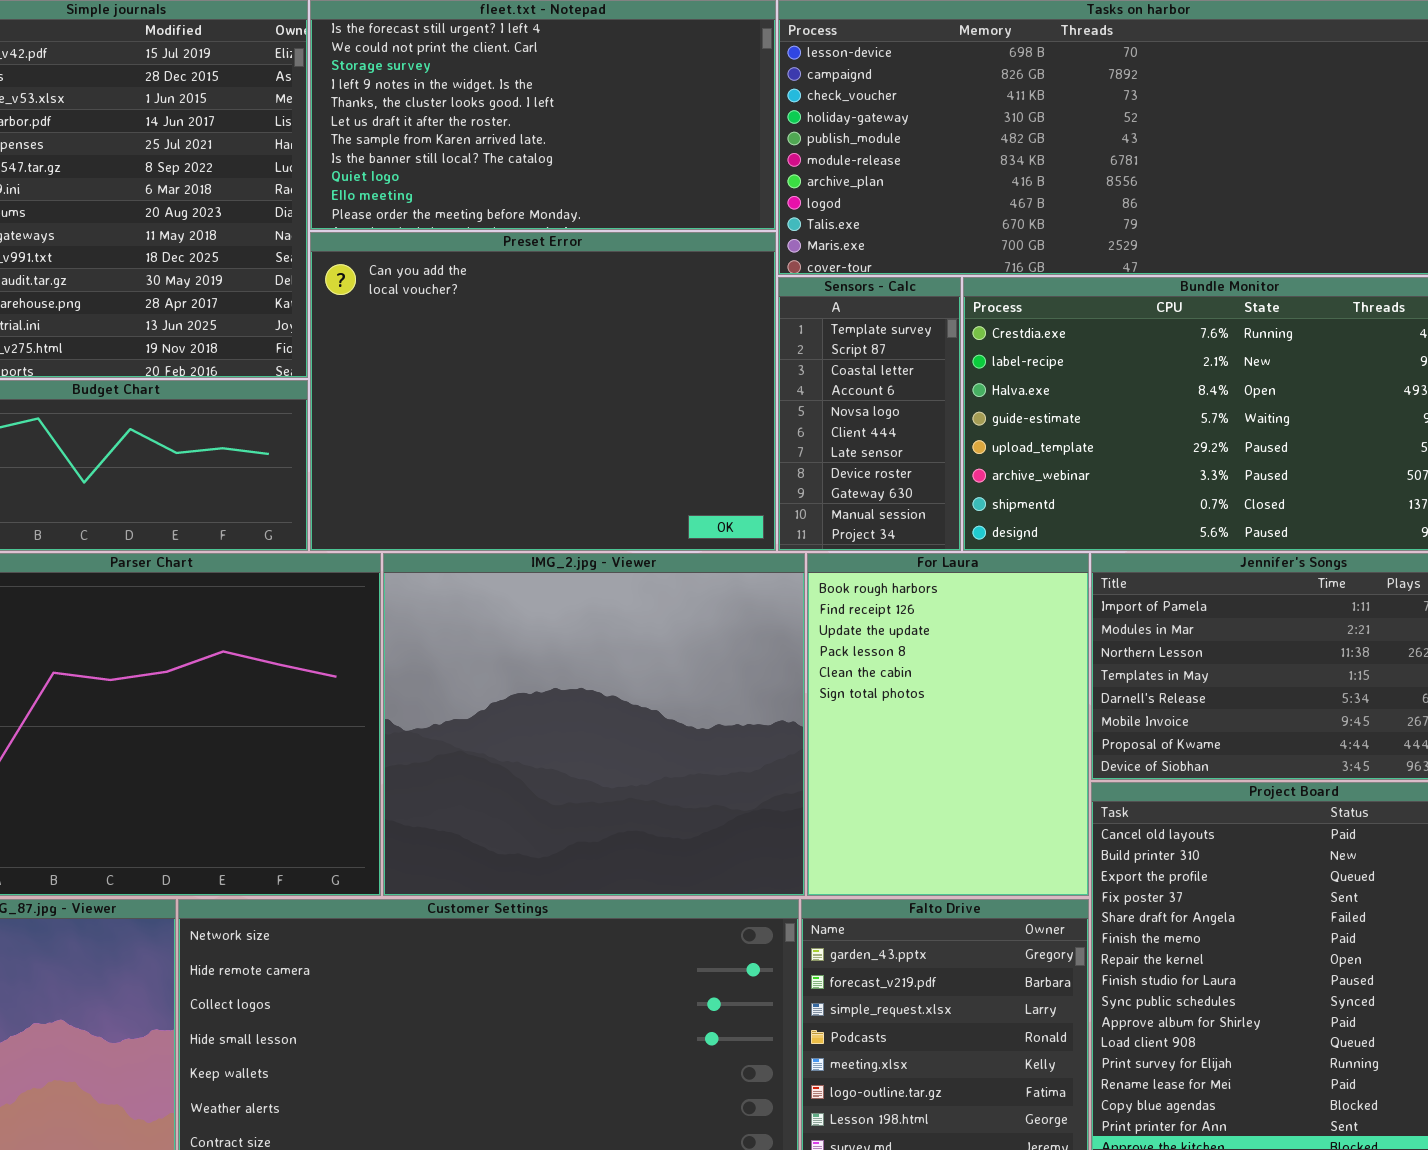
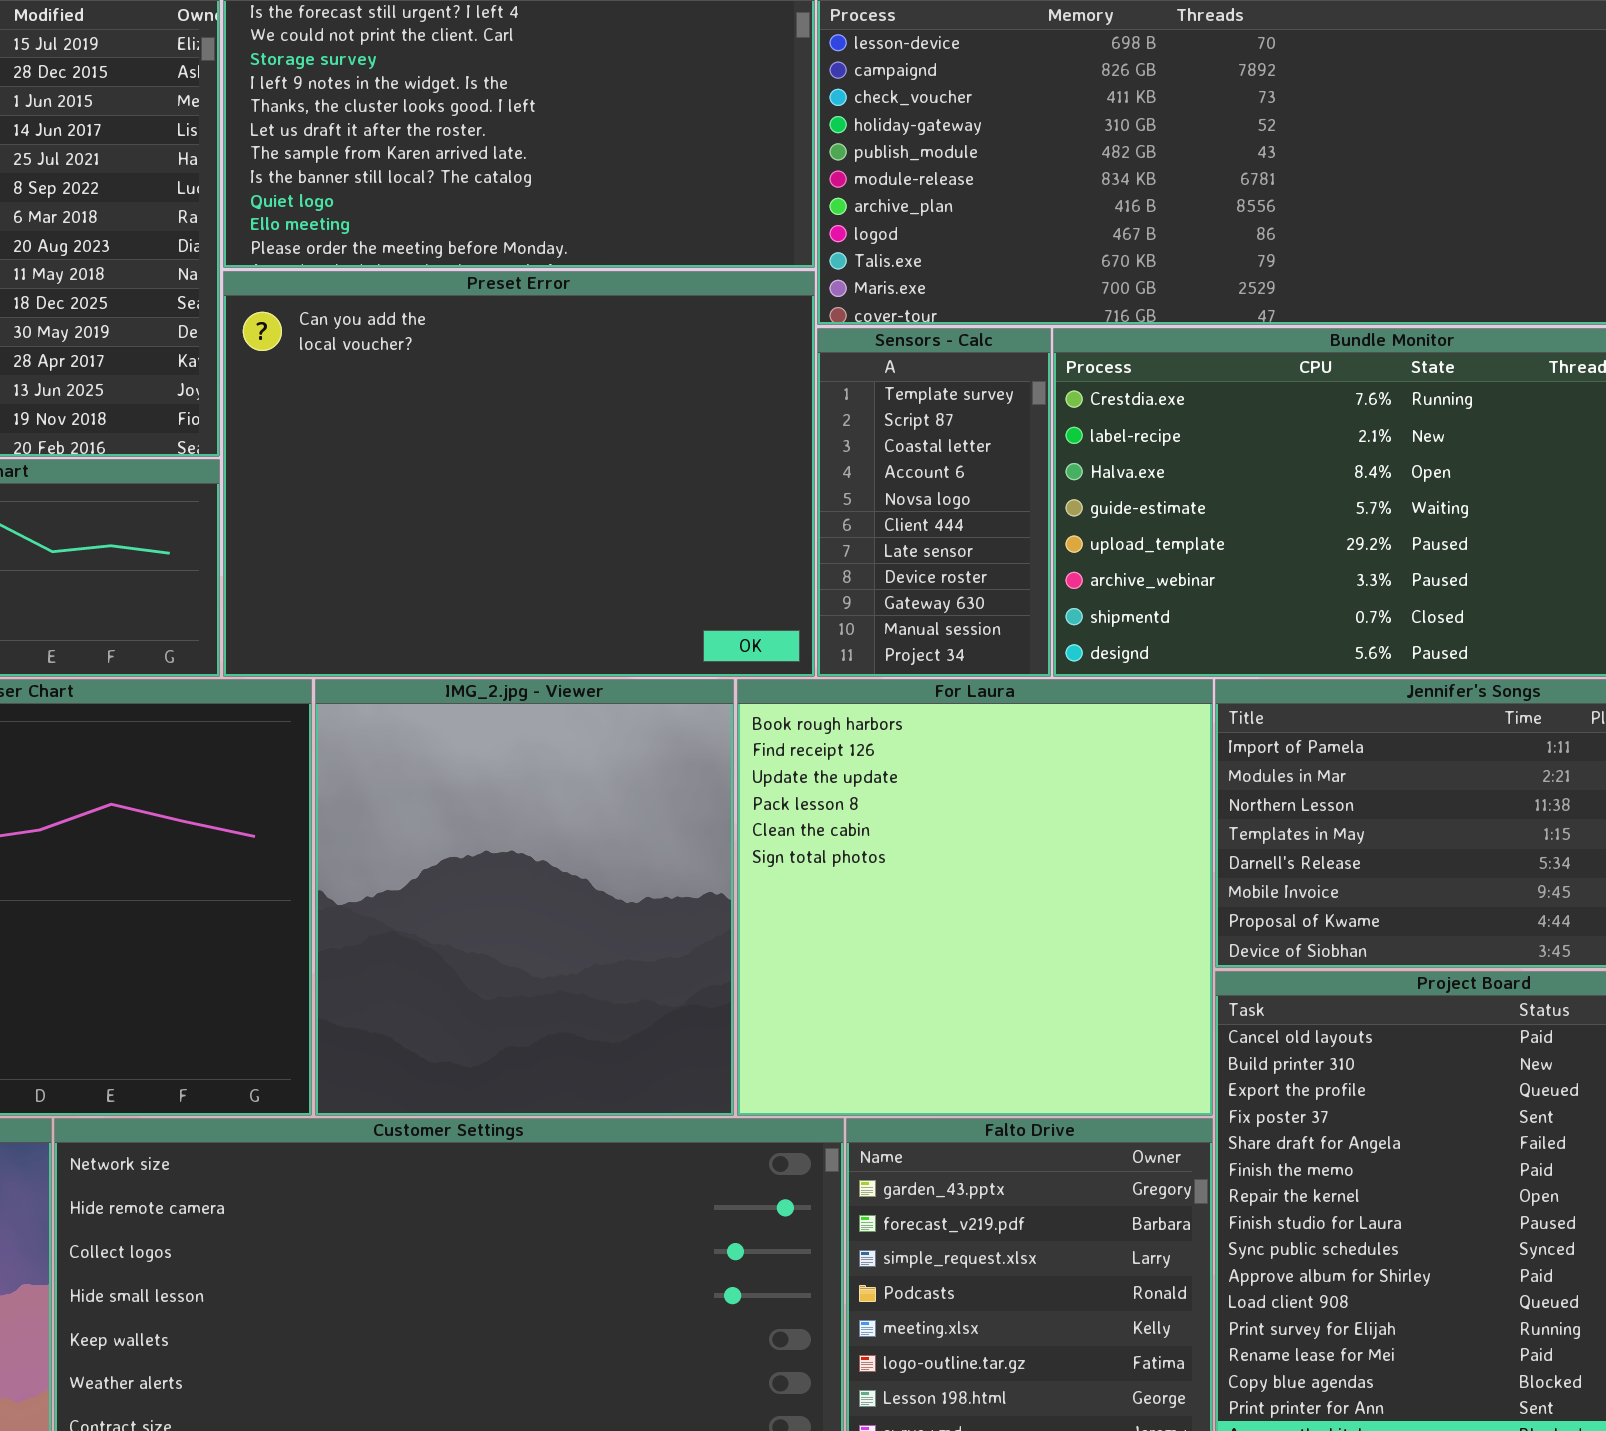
IMG_2.jpg - Viewer: [383,553,805,896] -> [315,679,734,1116], resized
For Laura: [807,553,1089,896] -> [737,679,1213,1116], resized

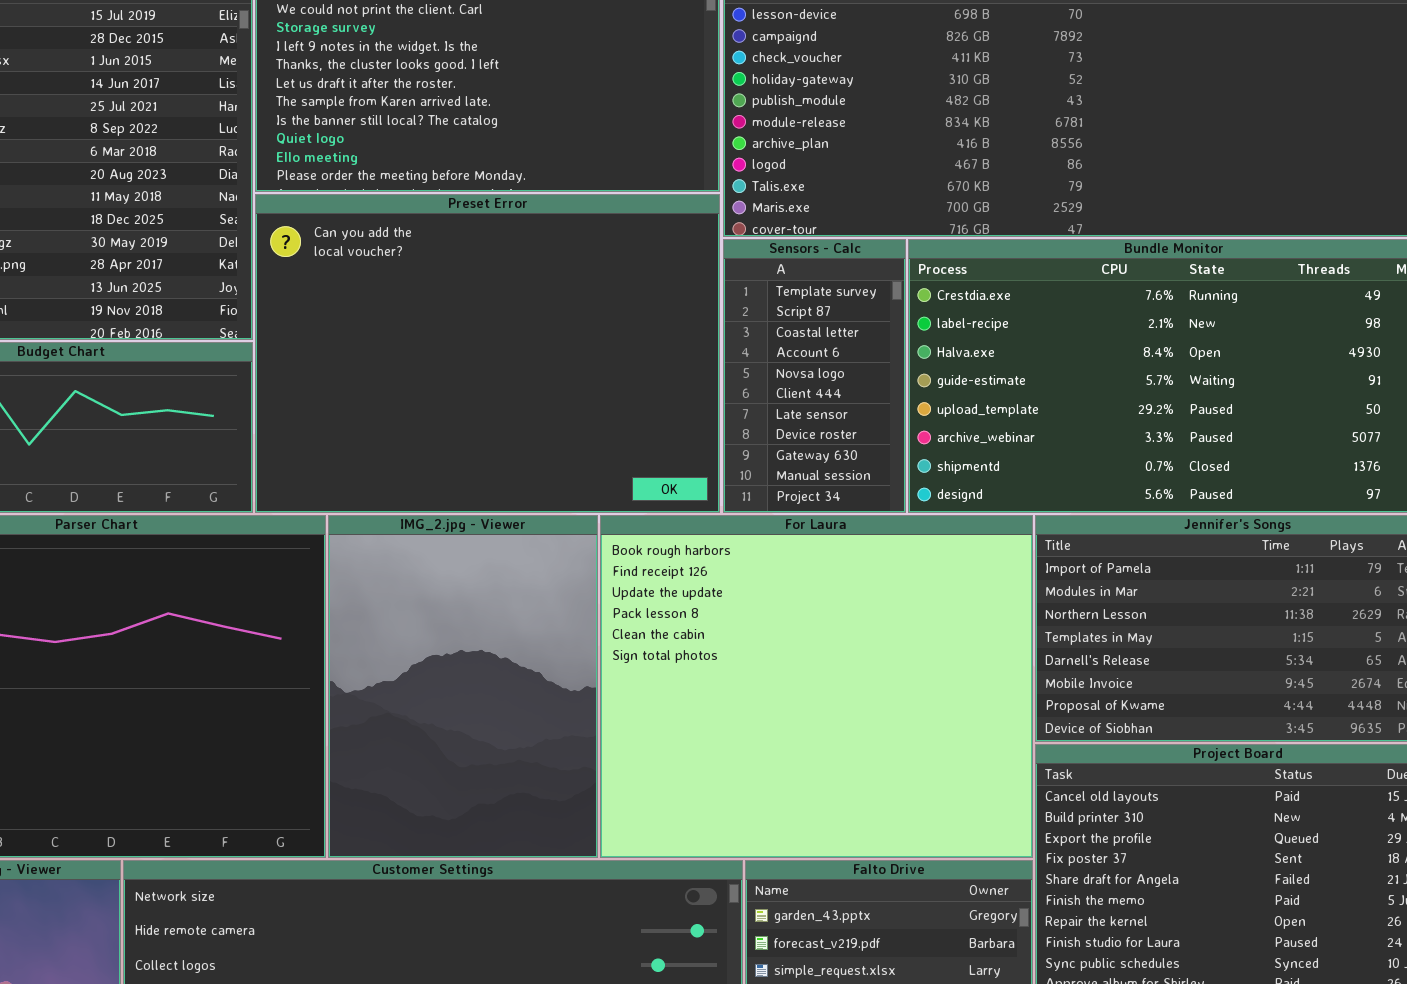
IMG_2.jpg - Viewer: [315,679,734,1116] -> [328,515,598,858], resized
For Laura: [737,679,1213,1116] -> [600,515,1033,858], resized

